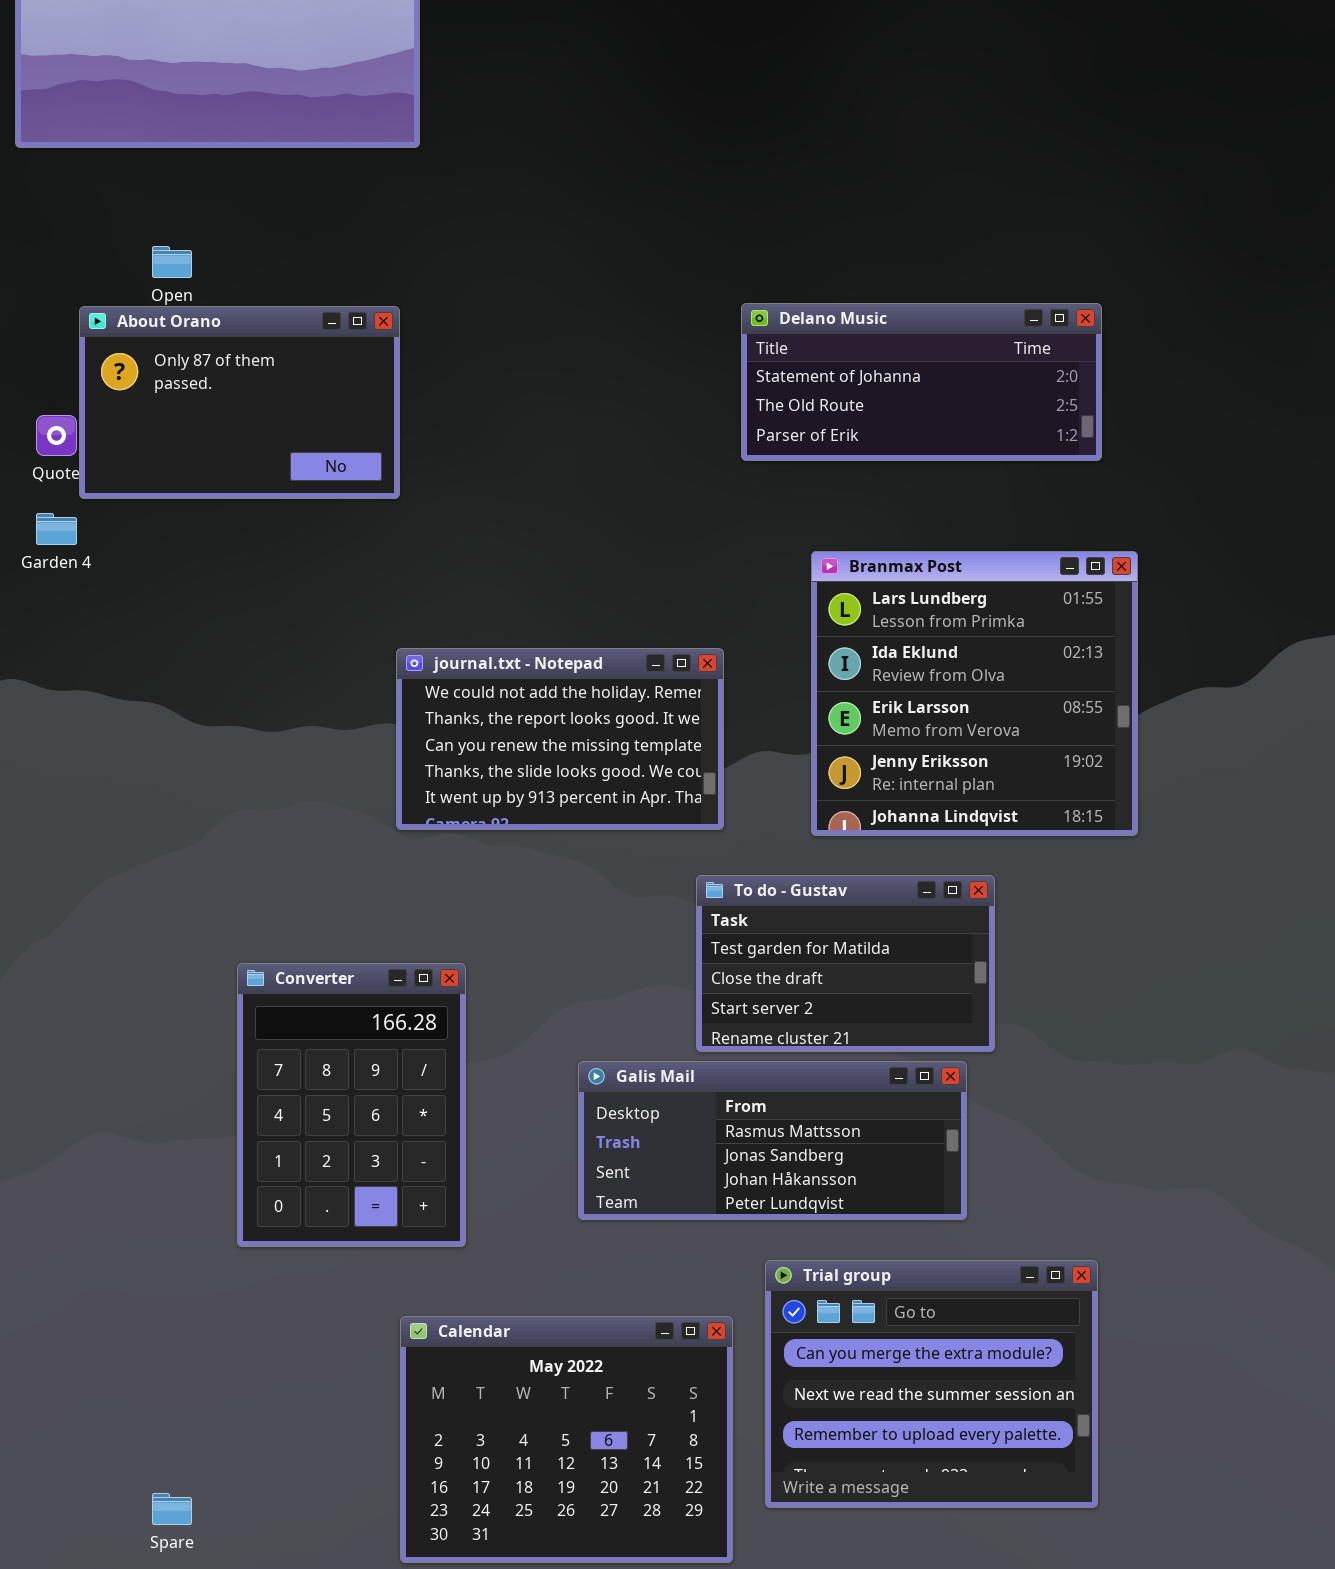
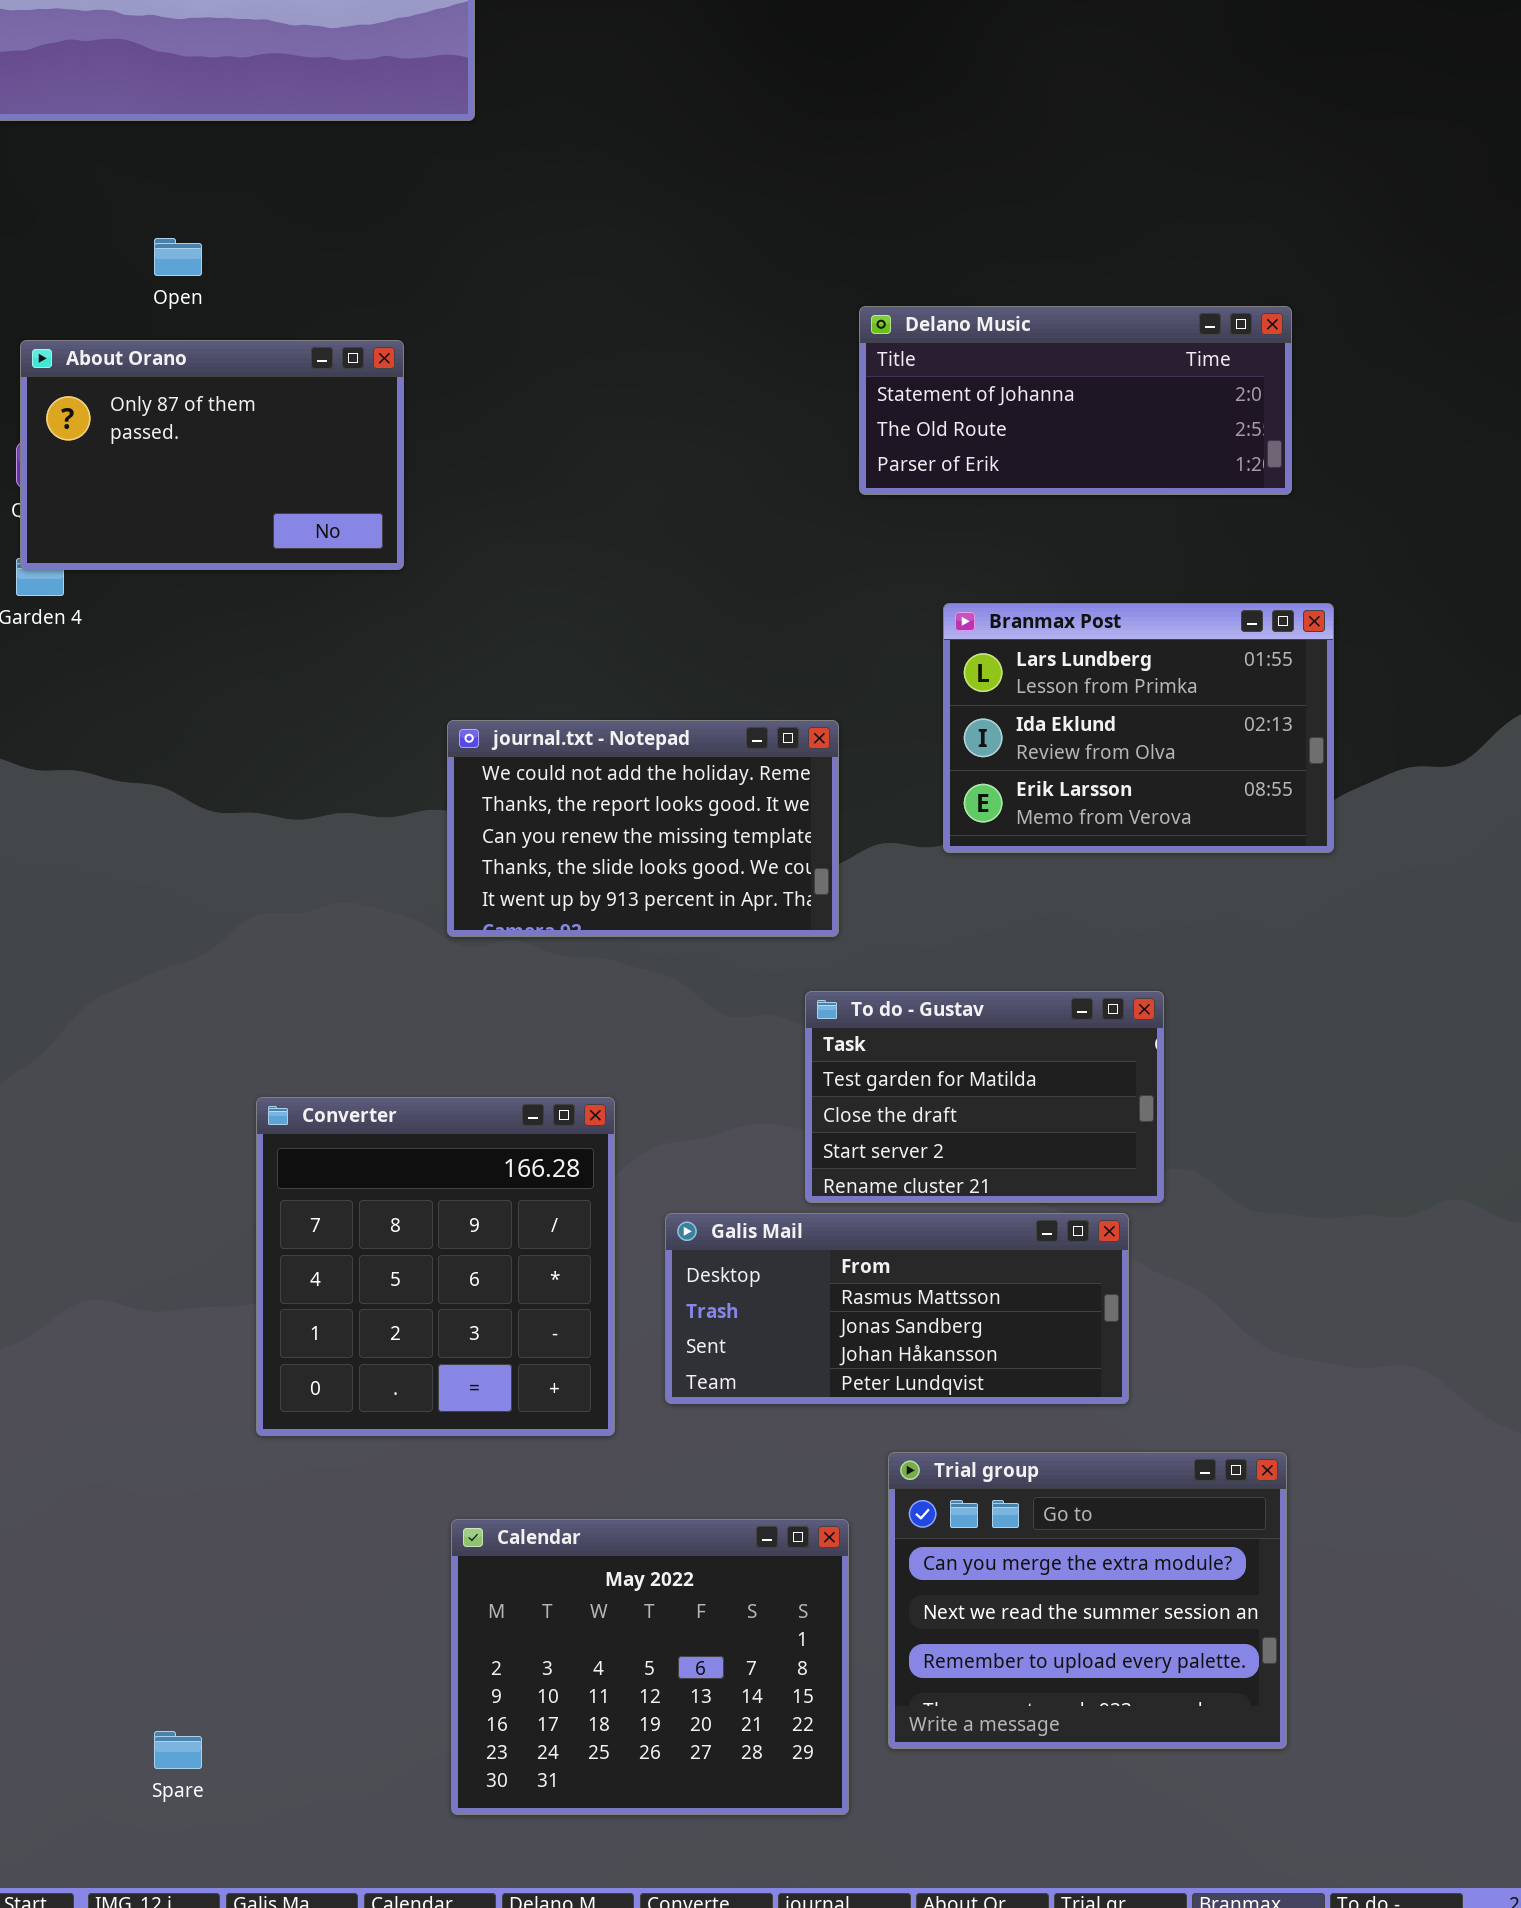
About Orano: [79,306,400,499] -> [20,340,404,570], moved
Branmax Post: [811,551,1138,836] -> [943,603,1334,853], resized
Converter: [237,963,466,1247] -> [256,1097,615,1436], resized

